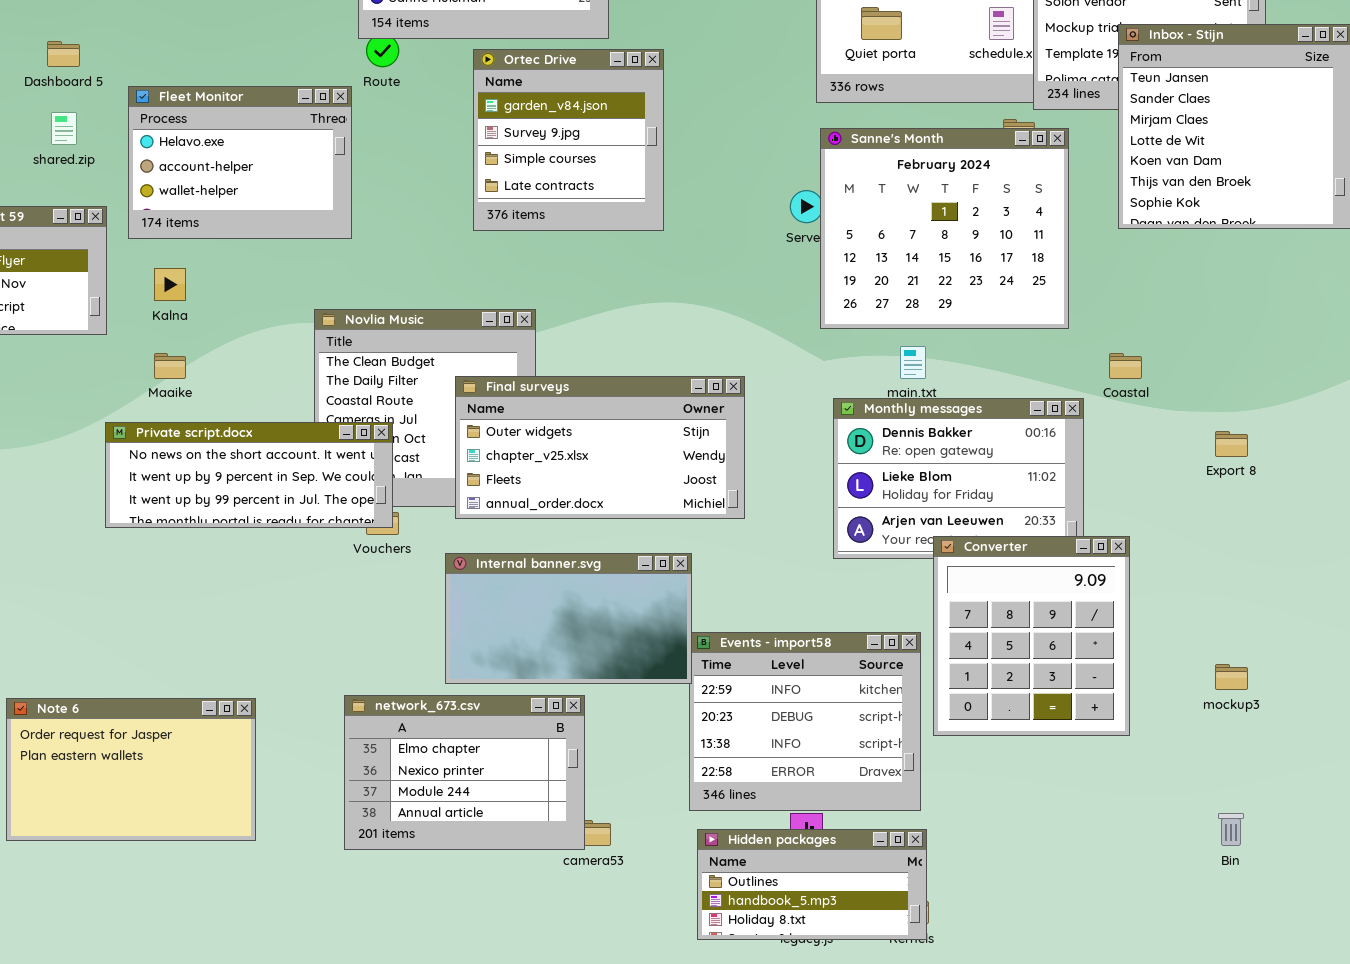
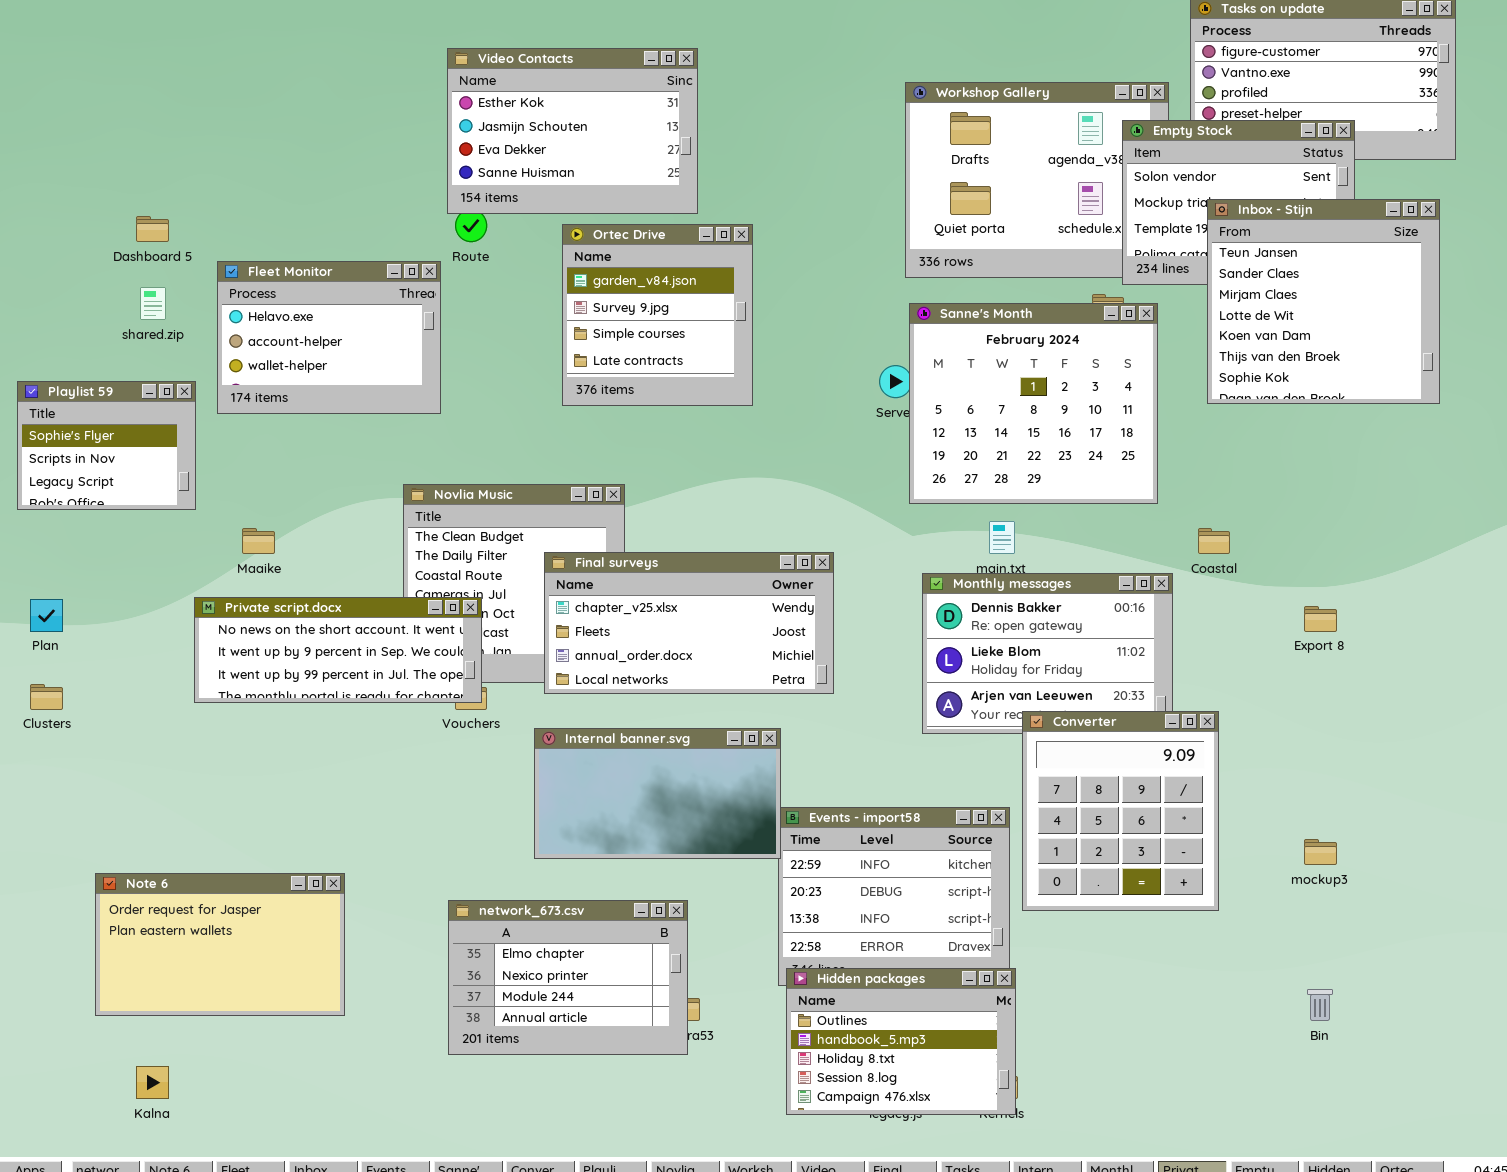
Kalna: [154,268,186,301] -> [136,1066,169,1099], moved
Final surveys: [455,376,745,519] -> [544,552,834,694], scrolled down 1 row
network_673.csv: [344,695,585,850] -> [448,900,688,1055], moved
Hidden packages: [697,829,927,940] -> [786,968,1016,1115], resized

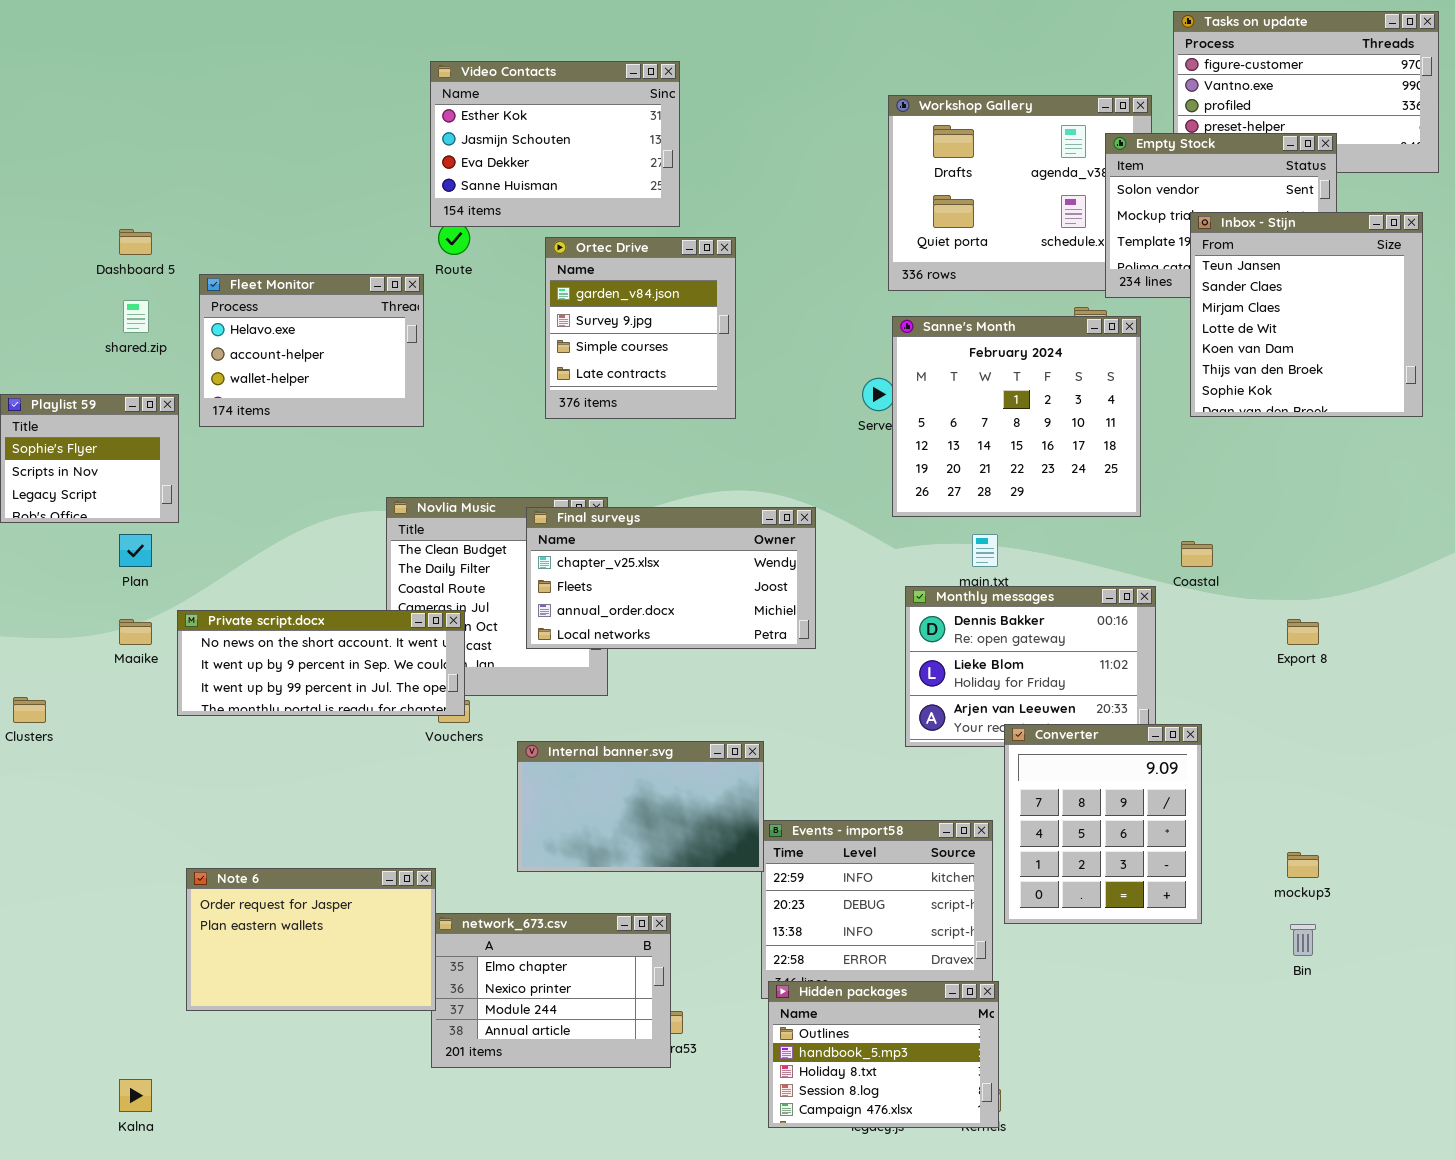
Maaike: [242,528,275,554] -> [119,619,152,645], moved
Final surveys: [544,552,834,694] -> [526,507,816,649], moved
Plan: [30,599,63,632] -> [119,534,152,567], moved
Note 6: [95,873,345,1016] -> [186,868,436,1011], moved
Bin: [1307,989,1333,1021] -> [1290,924,1316,956], moved

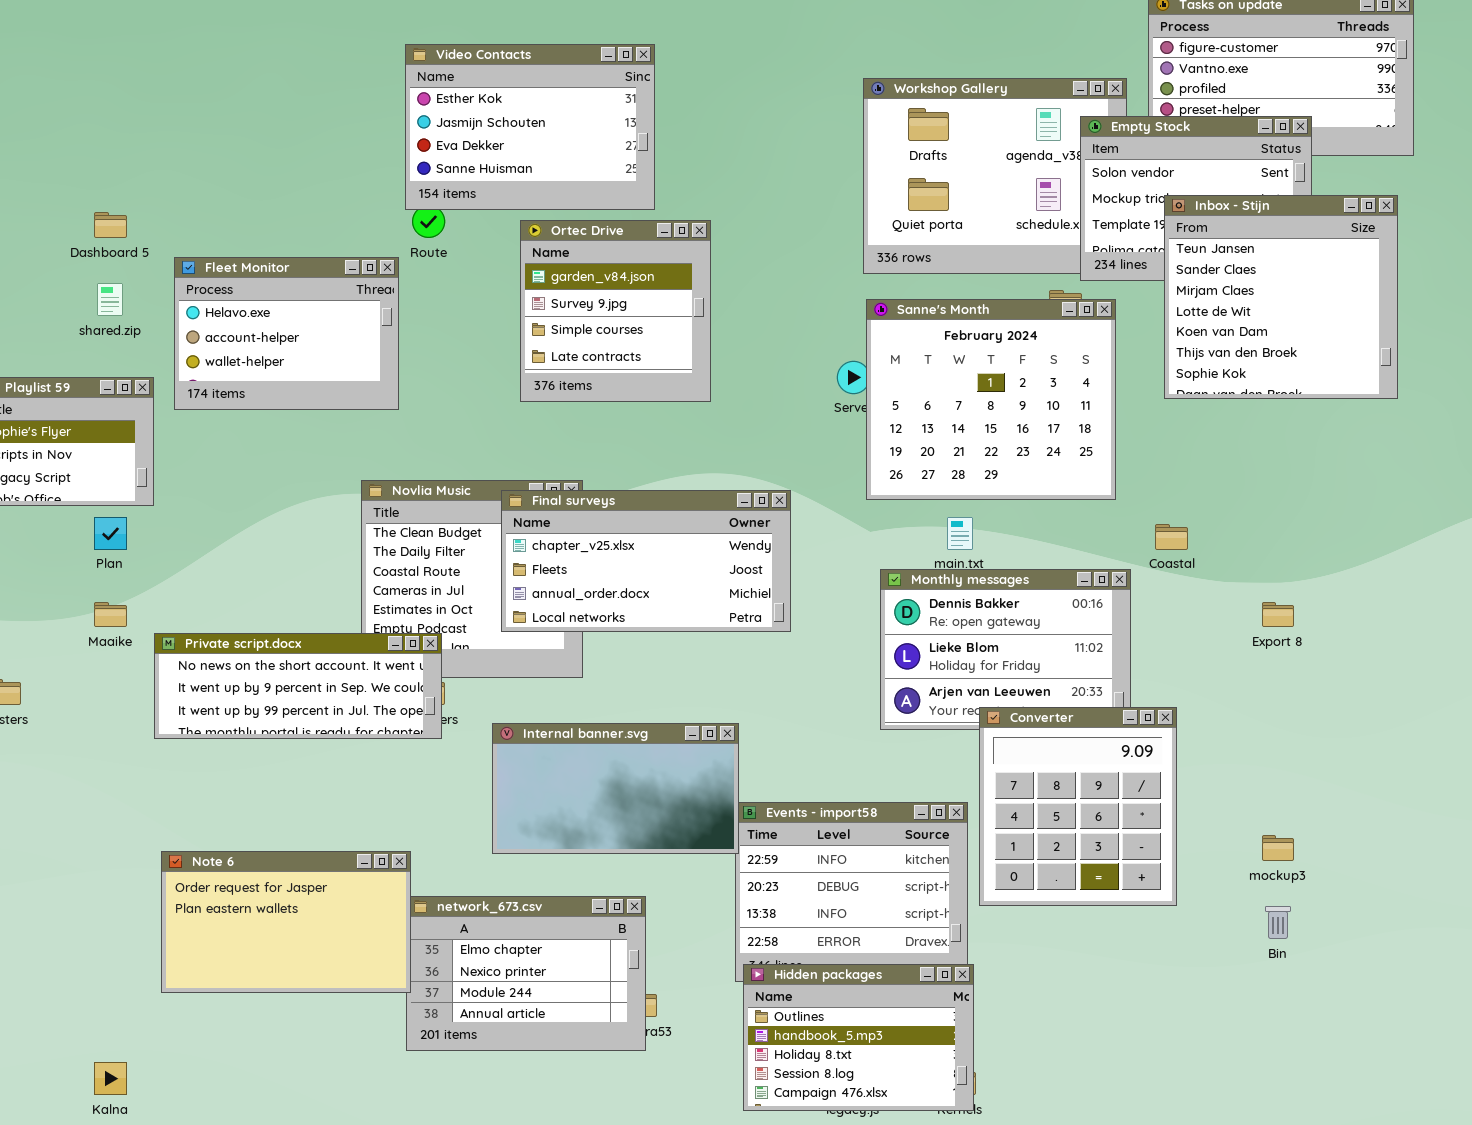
Private script.docx: [177,610,465,716] -> [154,633,442,739], moved

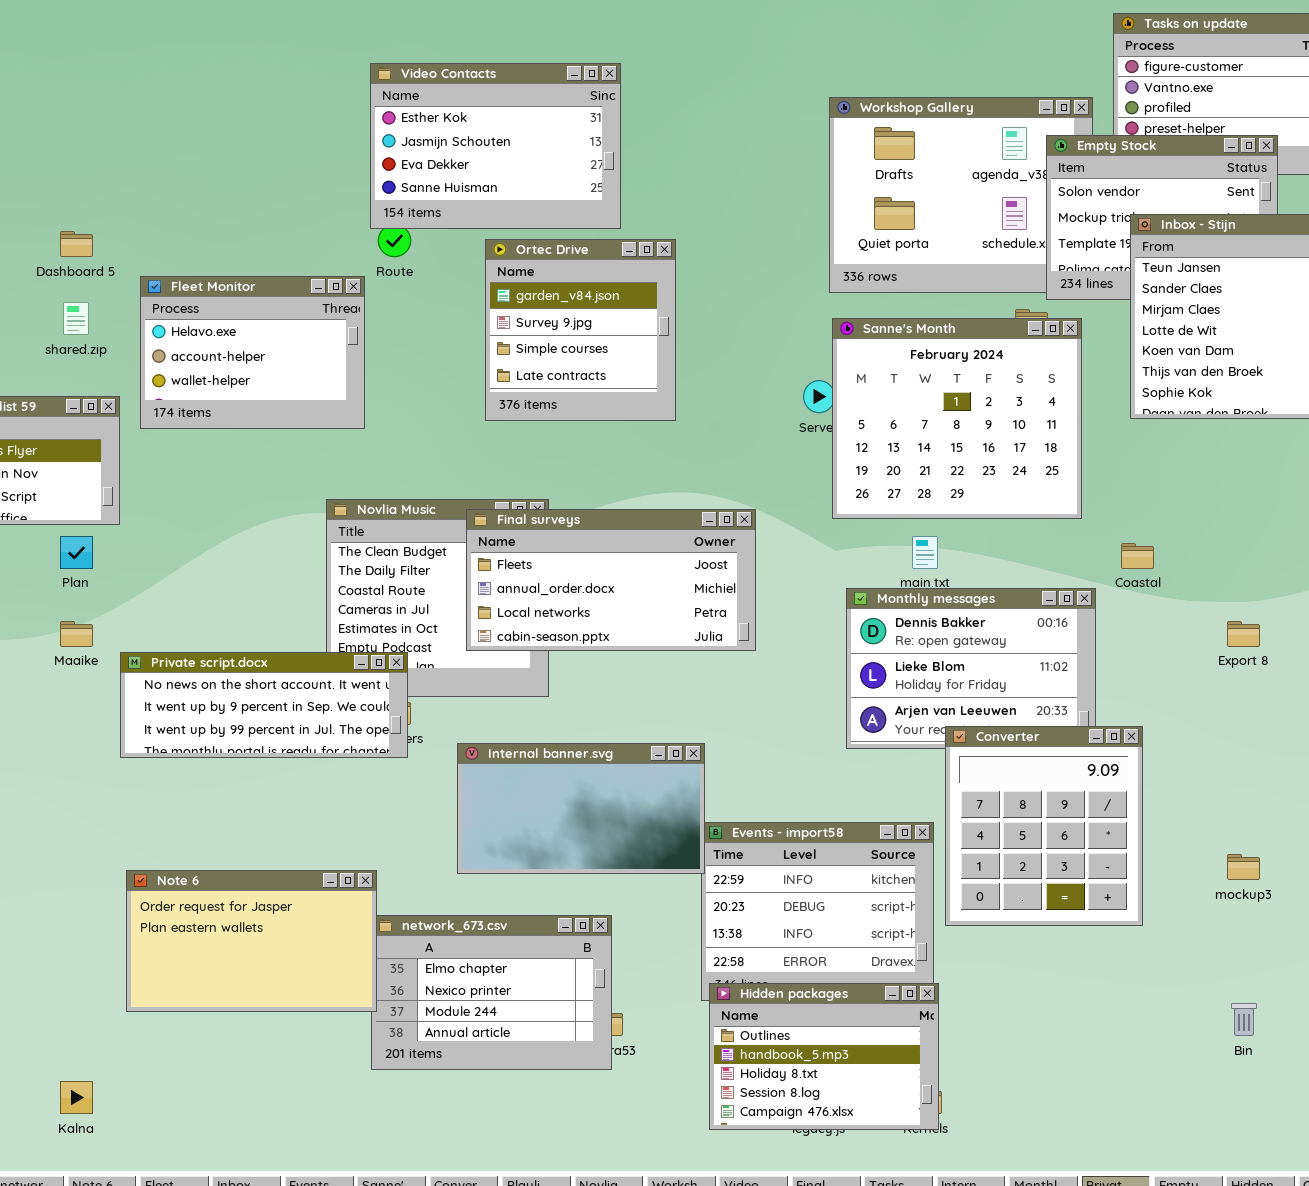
Final surveys: [501,490,791,632] -> [466,509,756,651], scrolled down 1 row
Bin: [1265,906,1291,939] -> [1231,1003,1257,1036], moved

